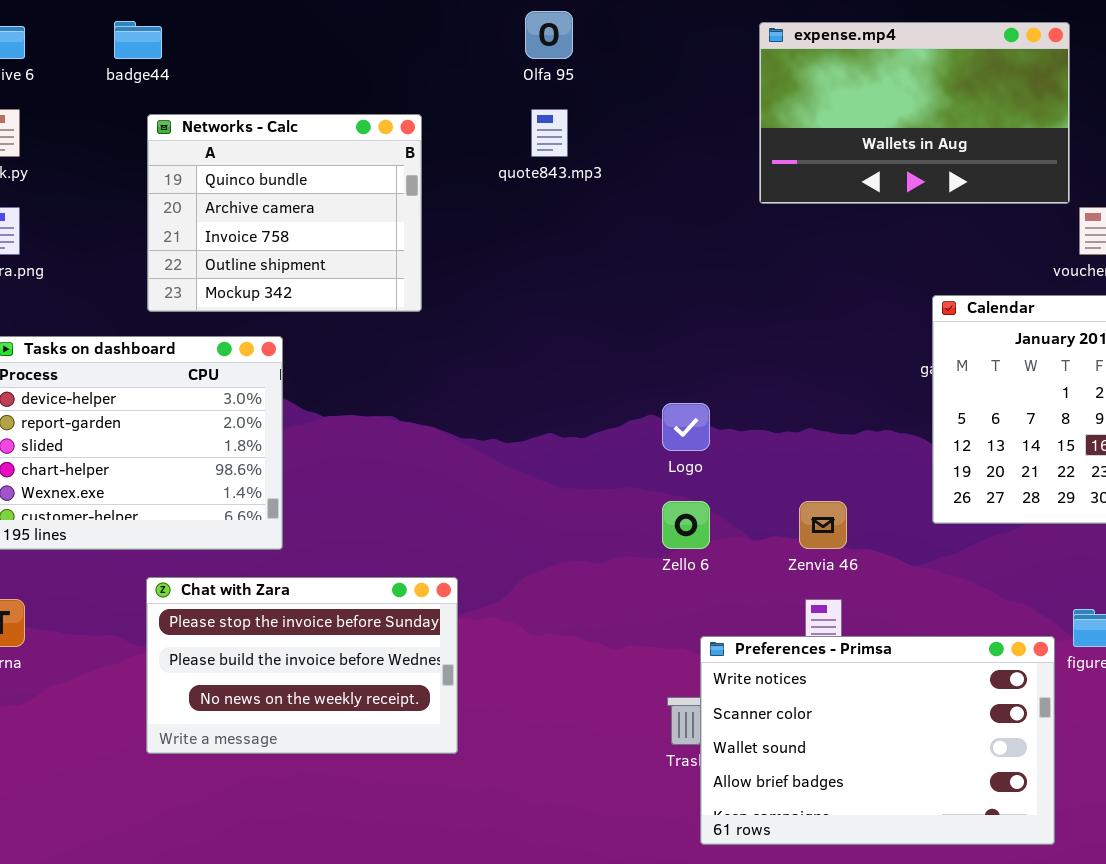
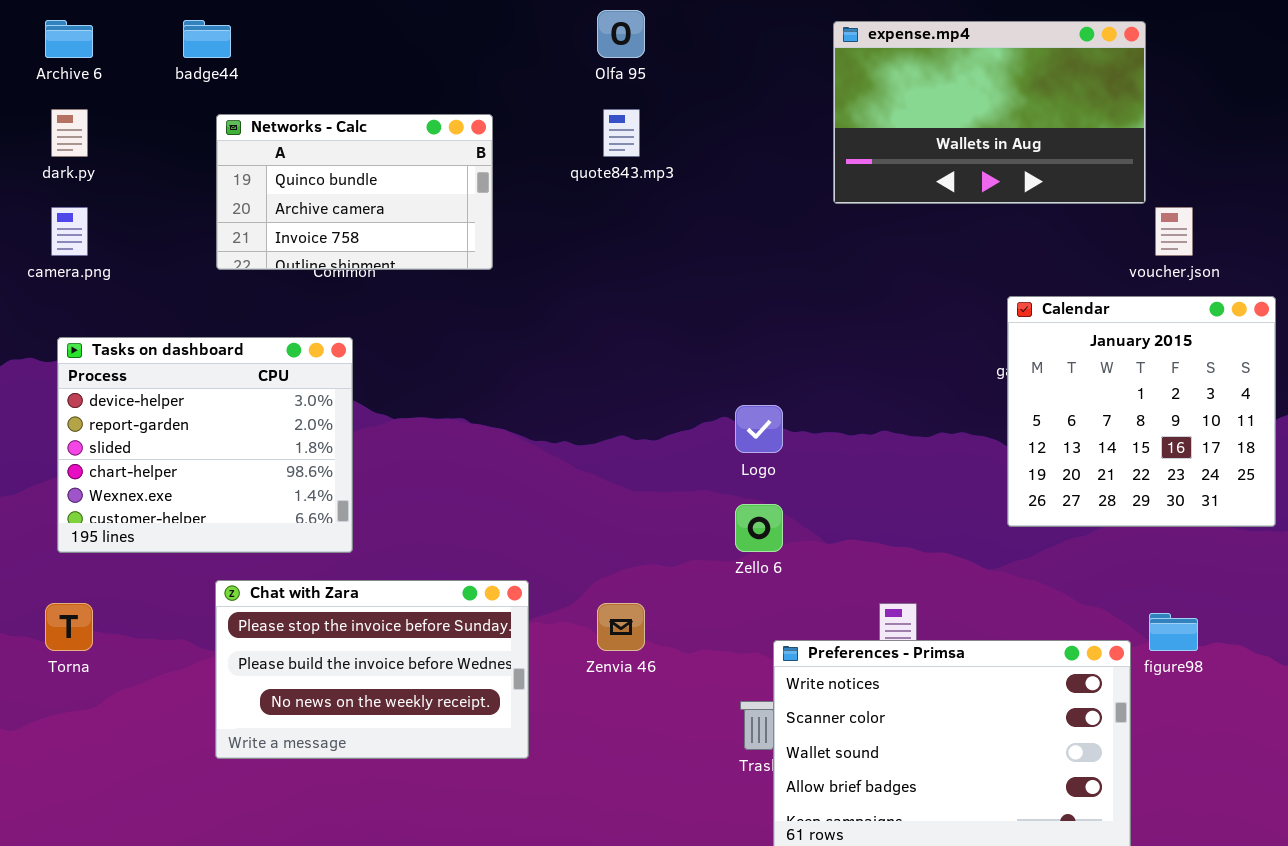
Networks - Calc: [147,114,422,312] -> [216,114,493,270], resized
Zenvia 46: [799,501,847,549] -> [597,603,645,651], moved

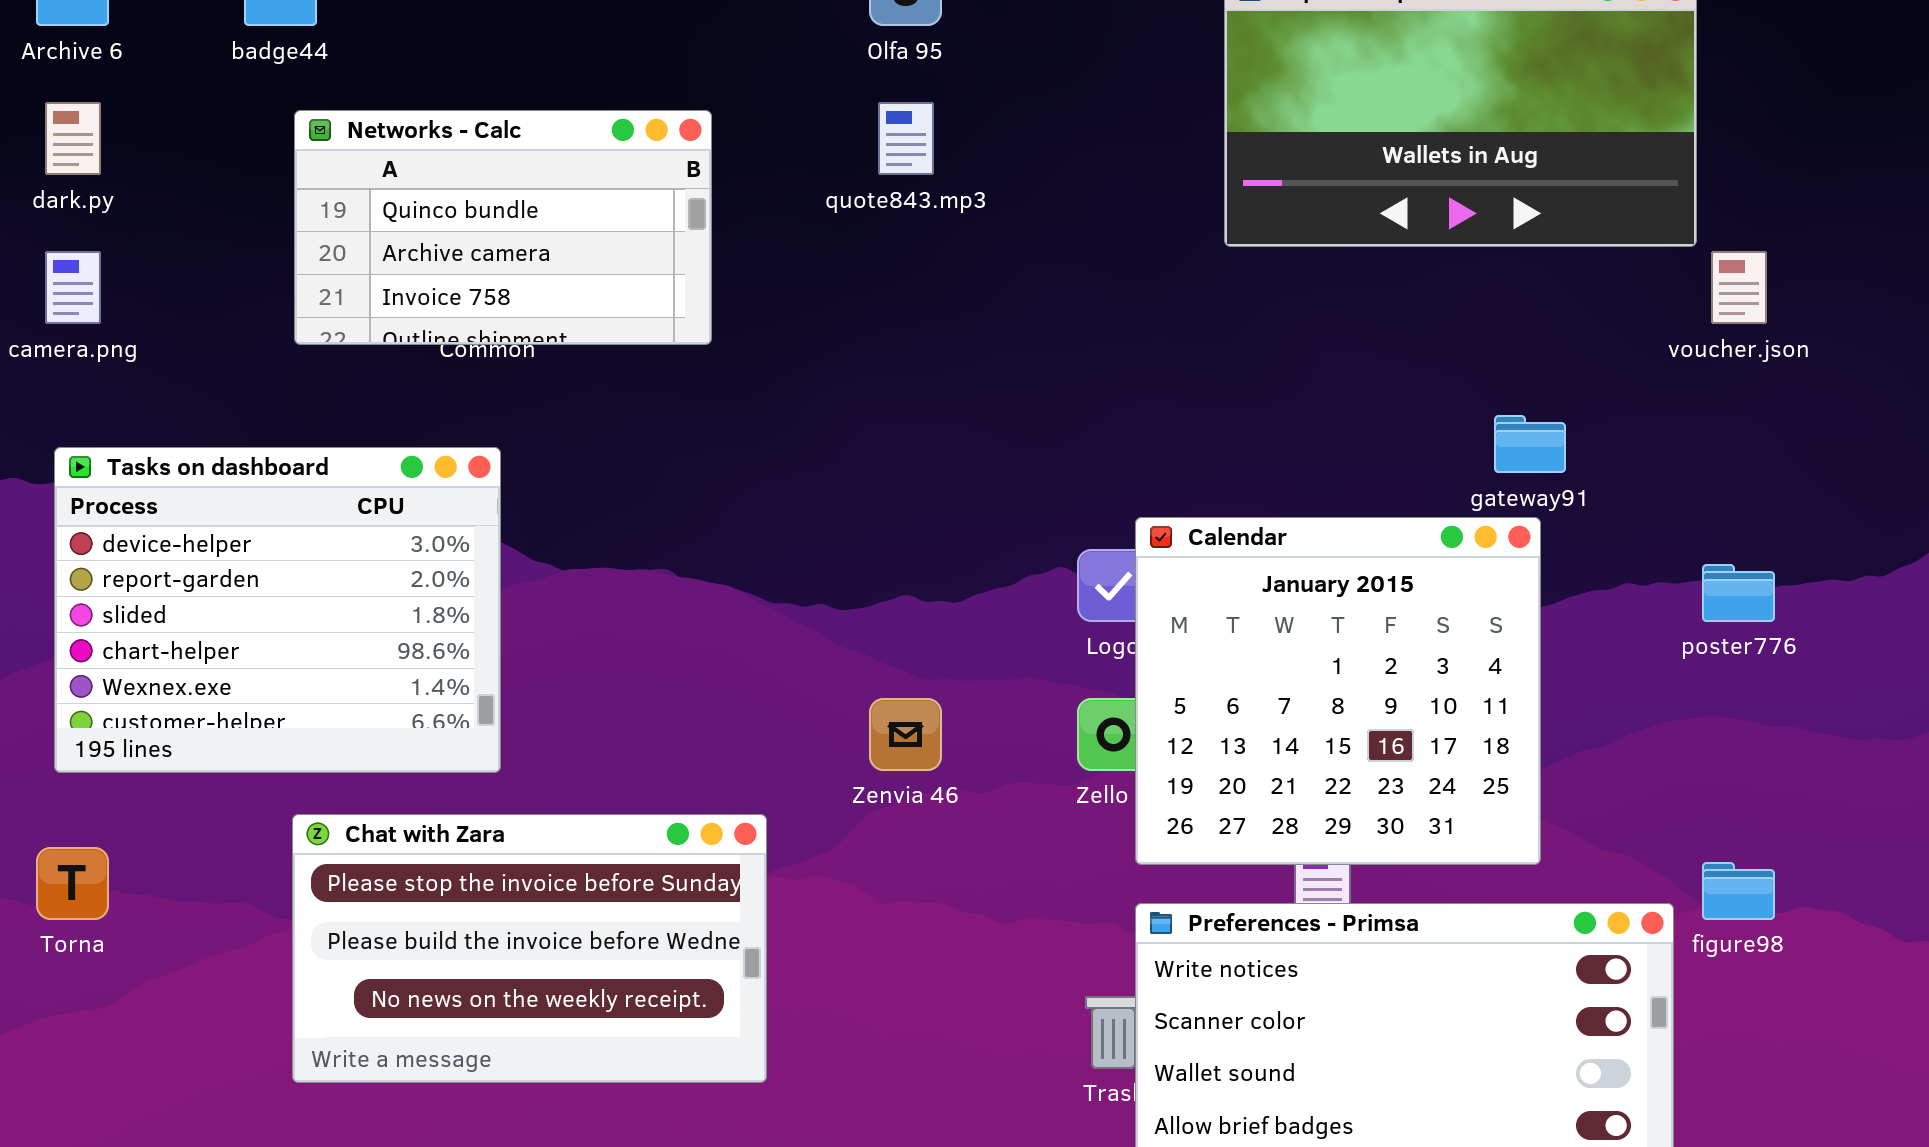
Calendar: [1007,296,1276,527] -> [1135,517,1541,865], moved
Zenvia 46: [597,603,645,651] -> [869,698,942,771], moved

